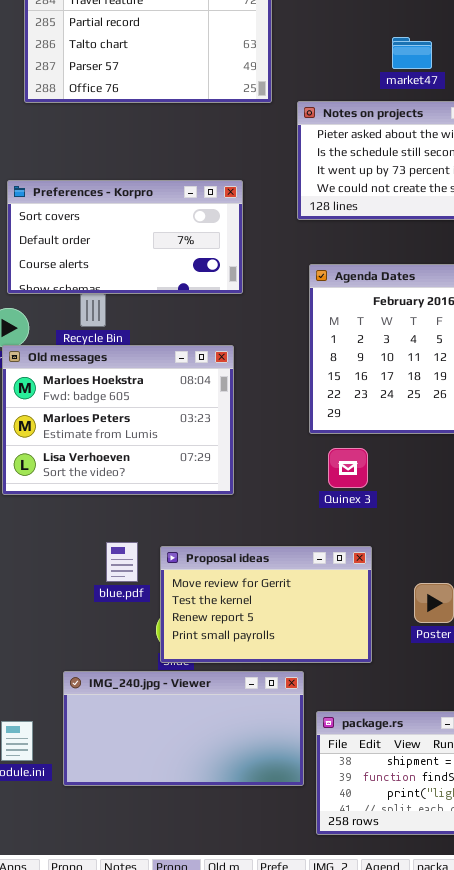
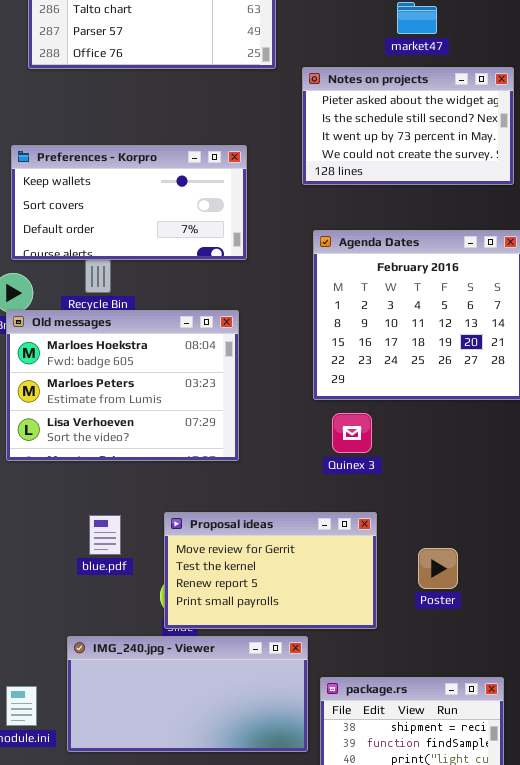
Preferences - Korpro: [7,180,243,294] -> [11,145,247,260], scrolled up 1 row
blue.pdf: [106,542,138,582] -> [89,515,121,555], moved

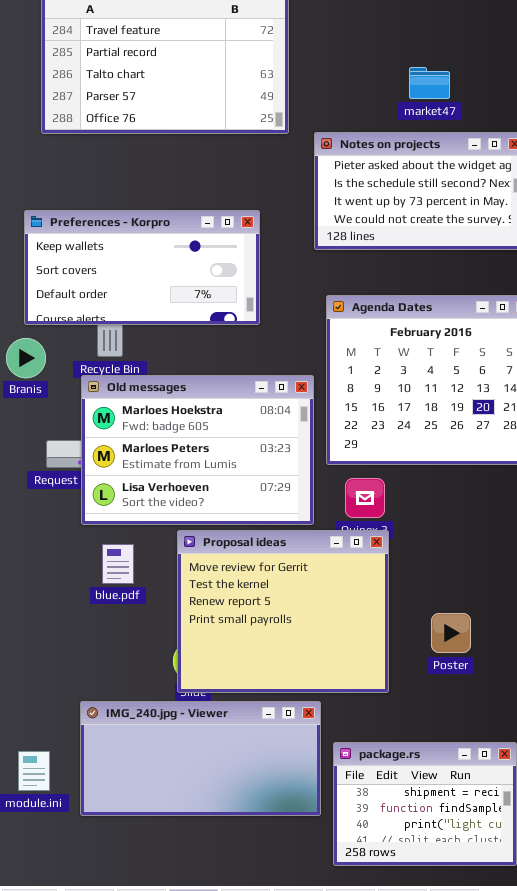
Old messages: [6,310,239,461] -> [81,375,314,525], moved
Proposal ideas: [164,512,377,629] -> [177,530,389,693], resized
blue.pdf: [89,515,121,555] -> [102,544,134,584], moved

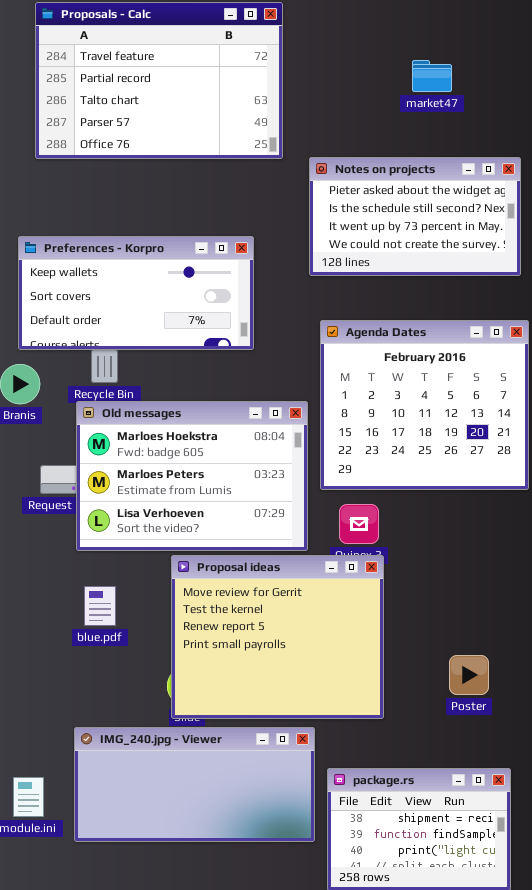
market47: [409,67,450,99] -> [412,60,452,92], moved
blue.pdf: [102,544,134,584] -> [84,586,116,626], moved
Poster: [431,613,471,653] -> [449,655,489,695], moved

